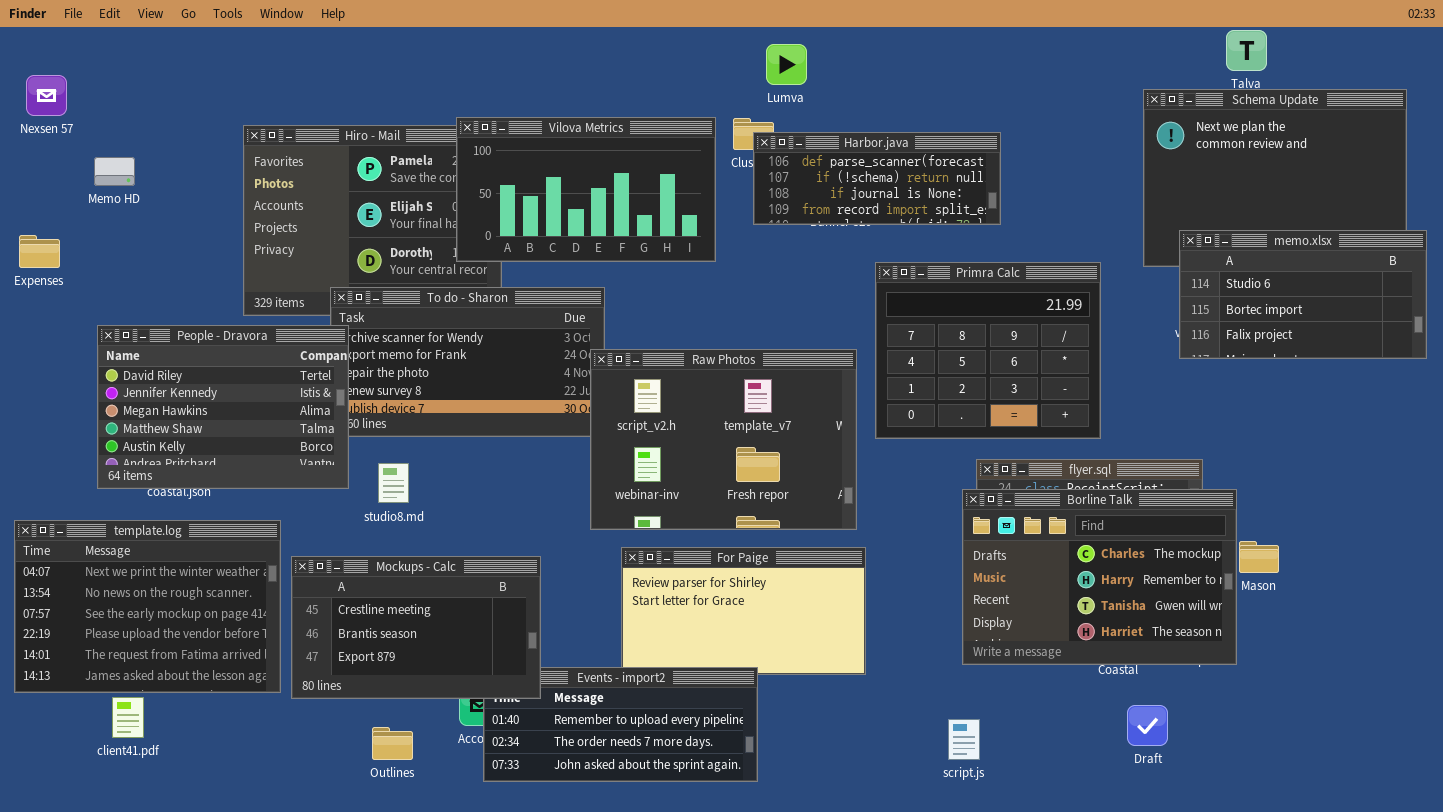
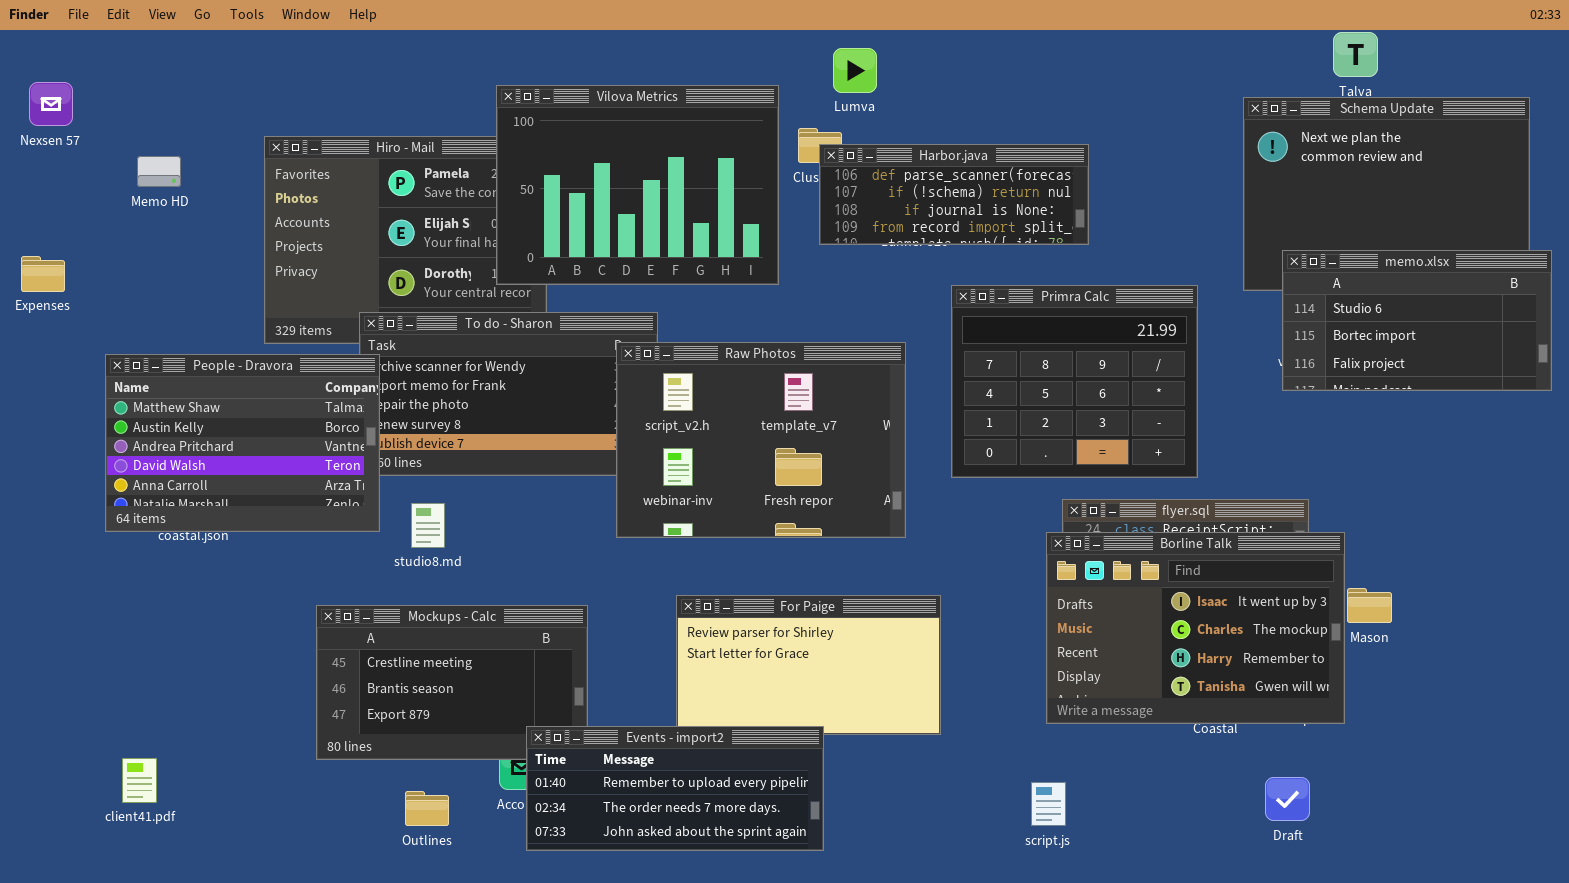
Vilova Metrics: [456,117,716,262] -> [496,85,779,285], resized
Memo HD: [94,157,135,186] -> [137,156,181,187], moved
People - Dravora: [97,325,349,489] -> [105,354,380,532], scrolled down 3 rows
Raw Photos: [590,349,857,530] -> [616,342,906,538], moved
Borline Talk: [962,489,1237,665] -> [1046,532,1345,724], scrolled up 1 row
template.log: [14,520,281,693] -> none, closed
Events - import2: [483,667,758,782] -> [526,726,824,851], raised
Draft: [1127,705,1168,746] -> [1265,777,1310,821], moved

